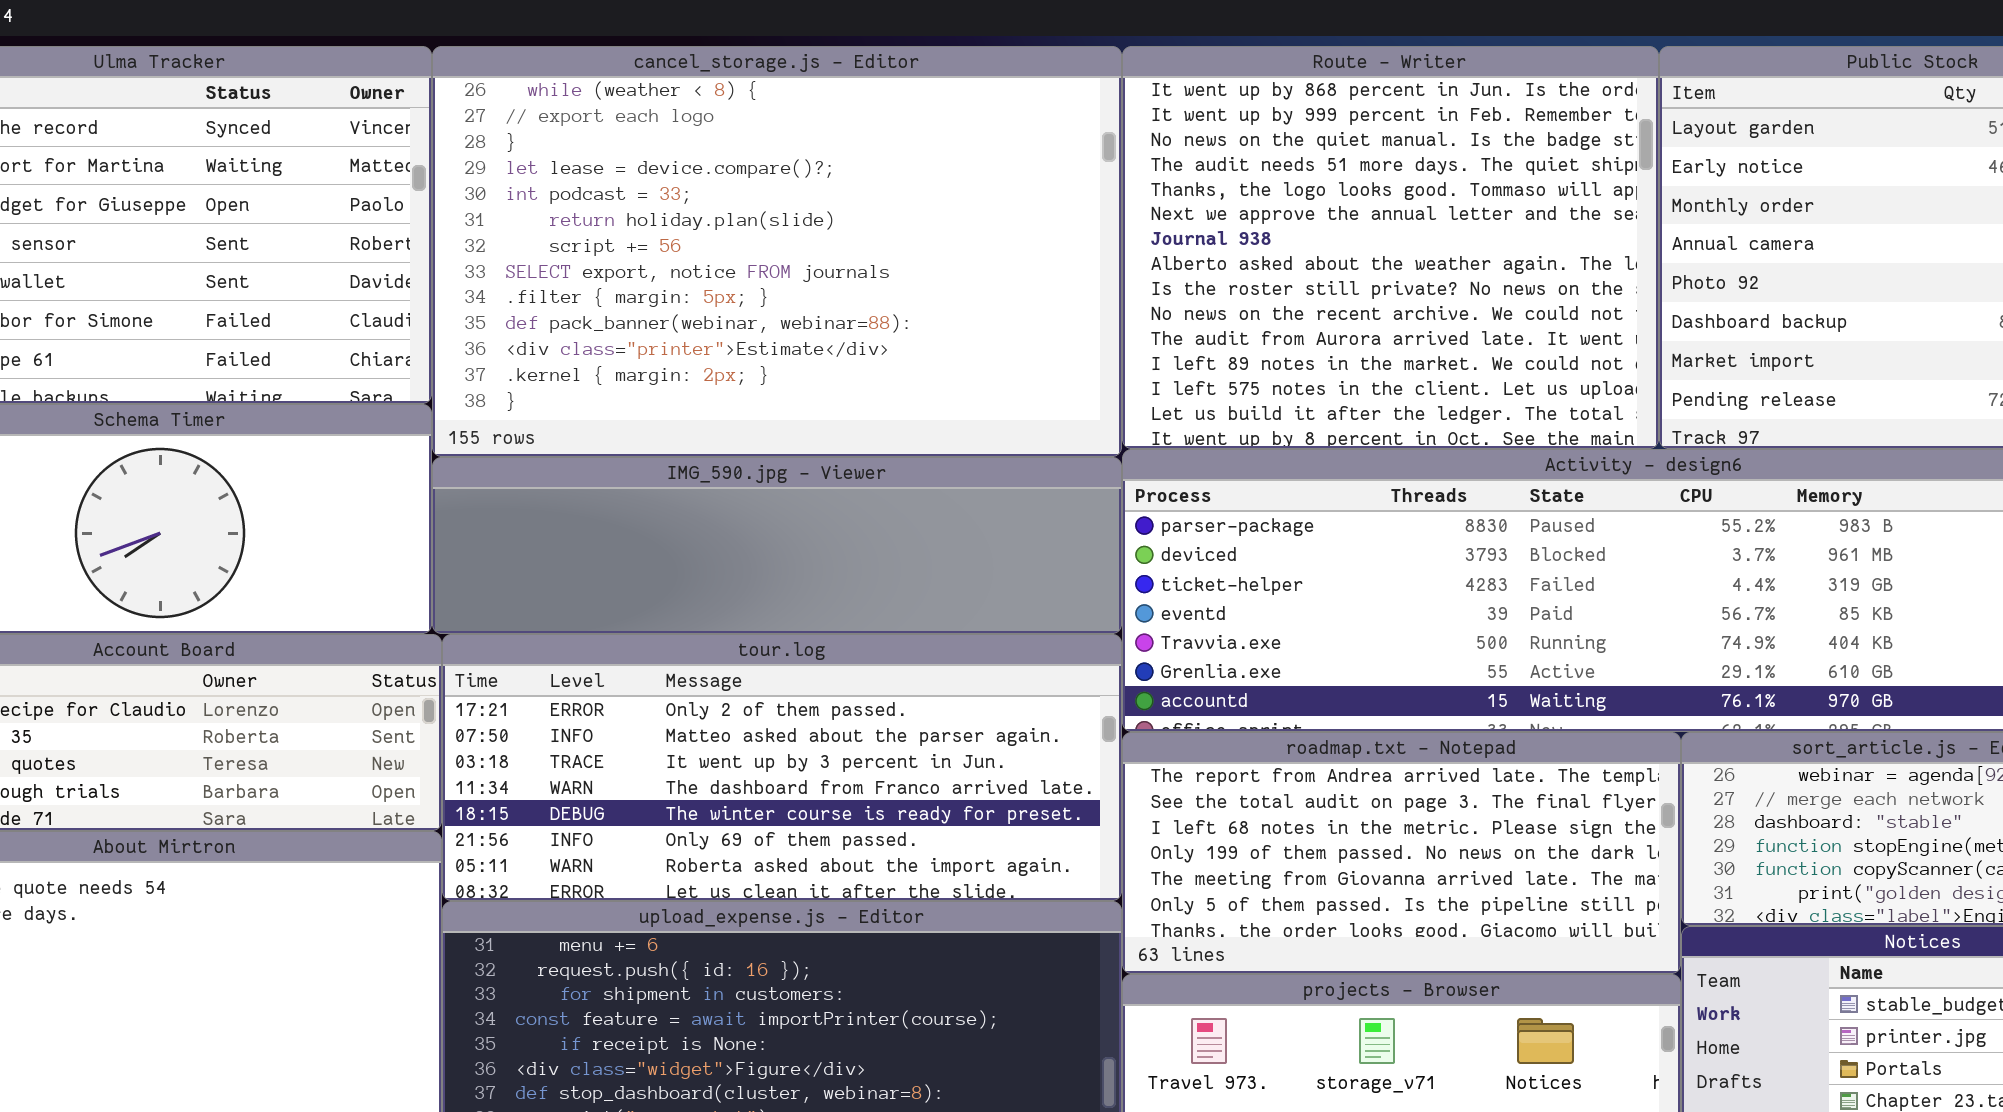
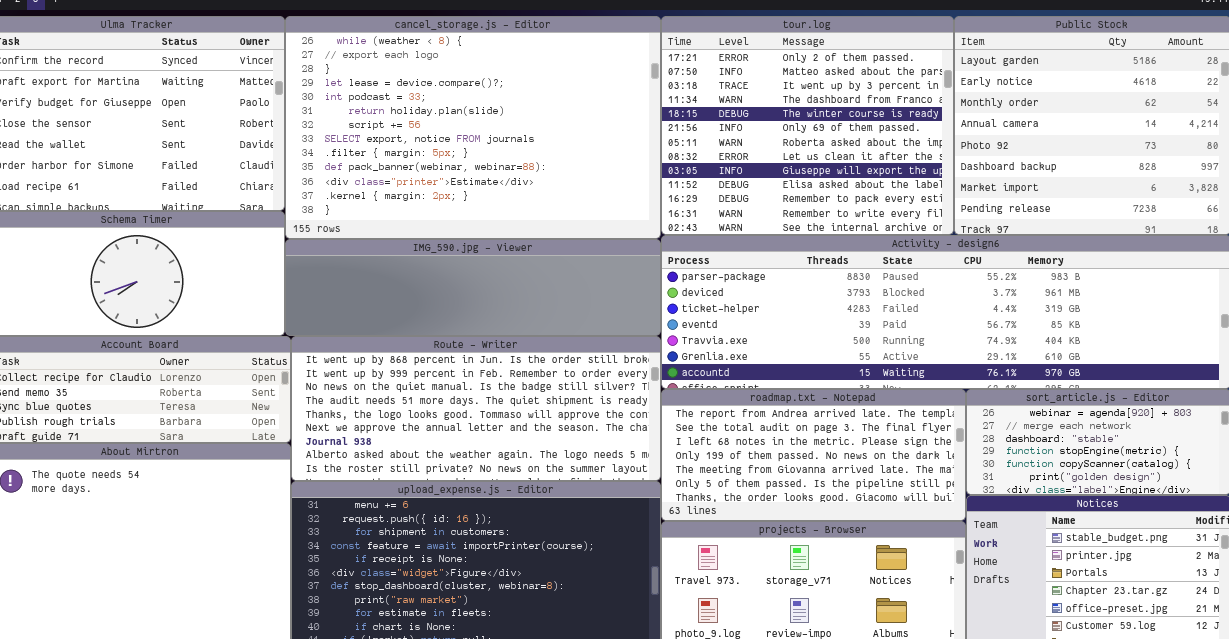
Route - Writer: [1122,46,1659,449] -> [291,336,661,481], moved, resized
tour.log: [442,634,1122,901] -> [661,16,954,235], moved, resized

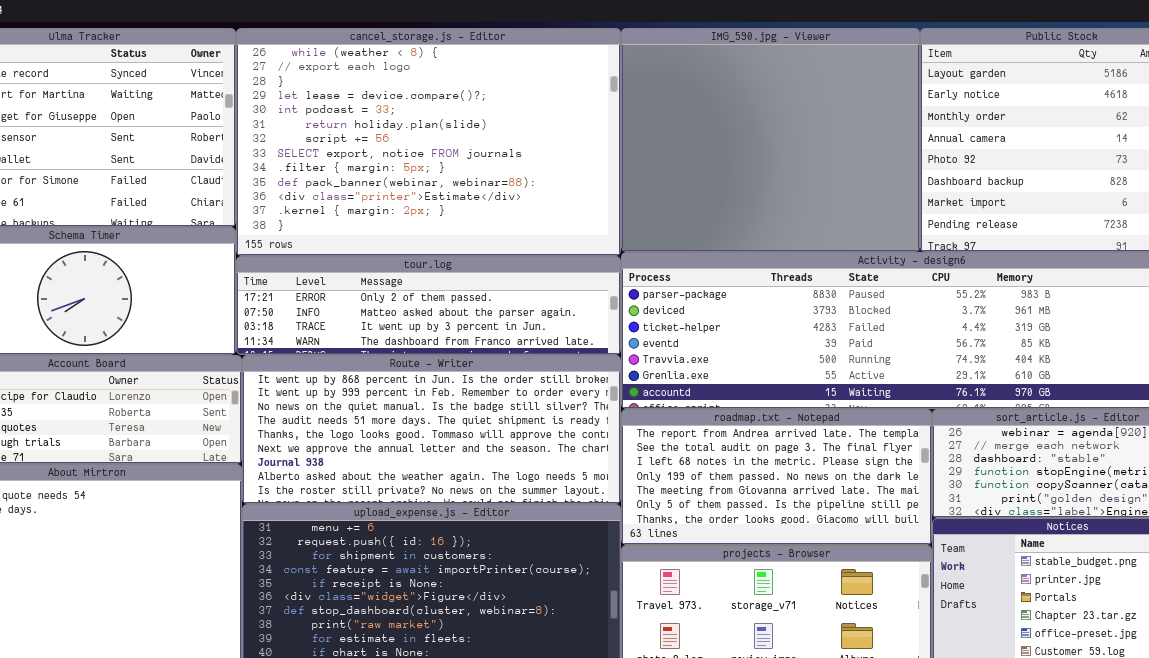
tour.log: [661,16,954,235] -> [236,256,621,355], moved, resized
IMG_590.jpg - Viewer: [285,239,661,336] -> [621,28,920,252], moved, resized

